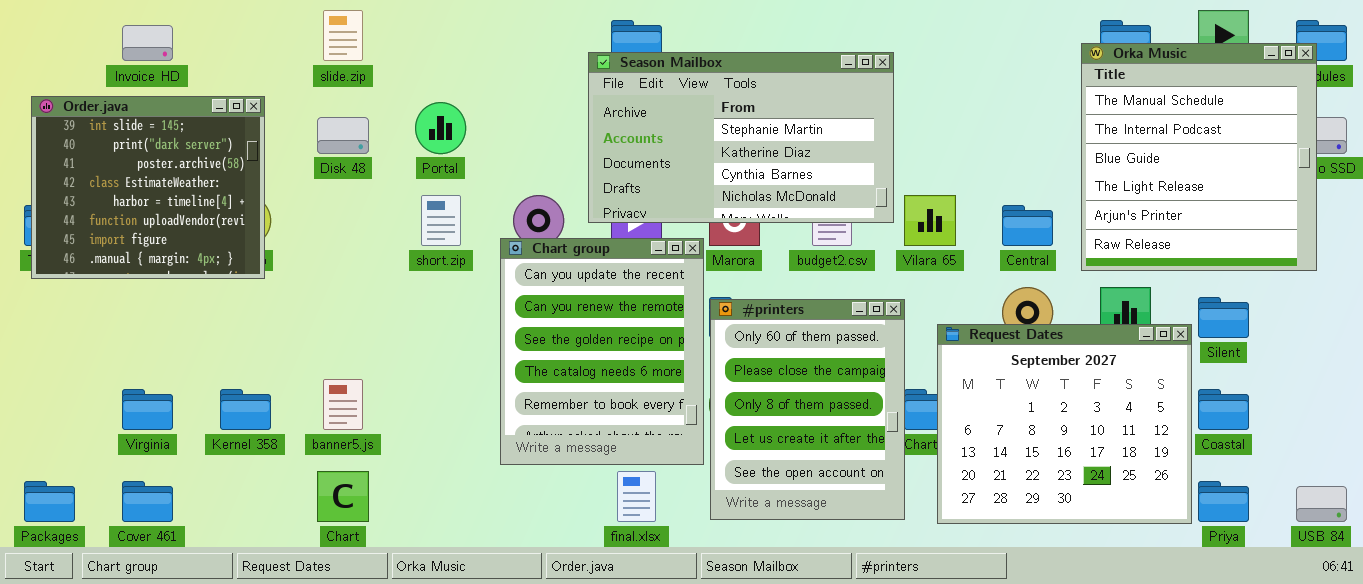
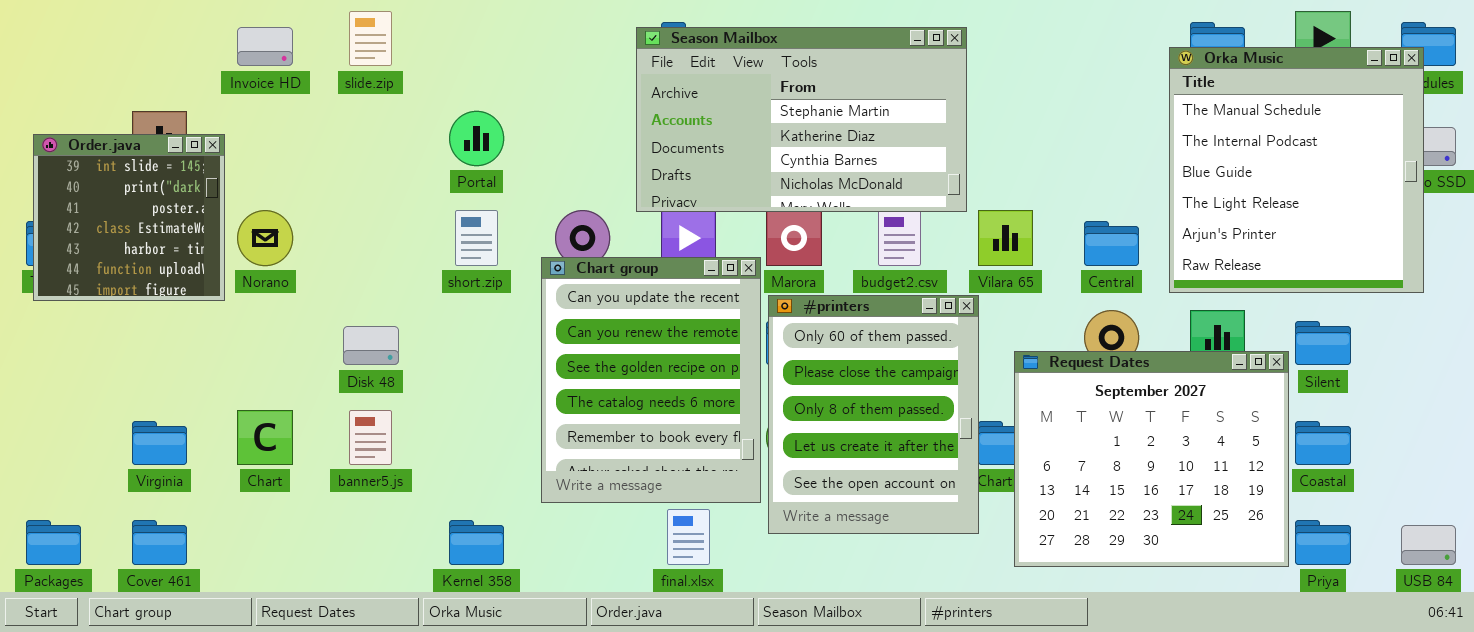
Invoice HD: [122,25,173,61] -> [237,27,293,66], moved
Season Mailbox: [588,52,894,223] -> [636,27,967,212], moved
Order.java: [31,96,265,279] -> [33,134,225,301], resized
Disk 48: [317,117,369,154] -> [343,326,399,365], moved
#printers: [710,299,905,520] -> [768,295,979,534], moved
Kernel 358: [220,389,271,430] -> [449,520,504,565], moved
Chart: [317,471,369,522] -> [237,410,293,465], moved

